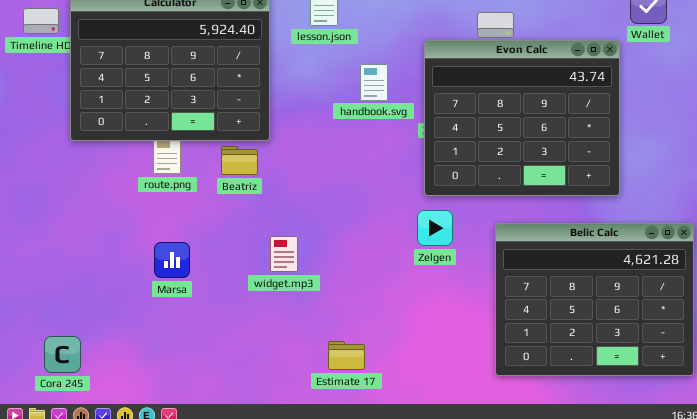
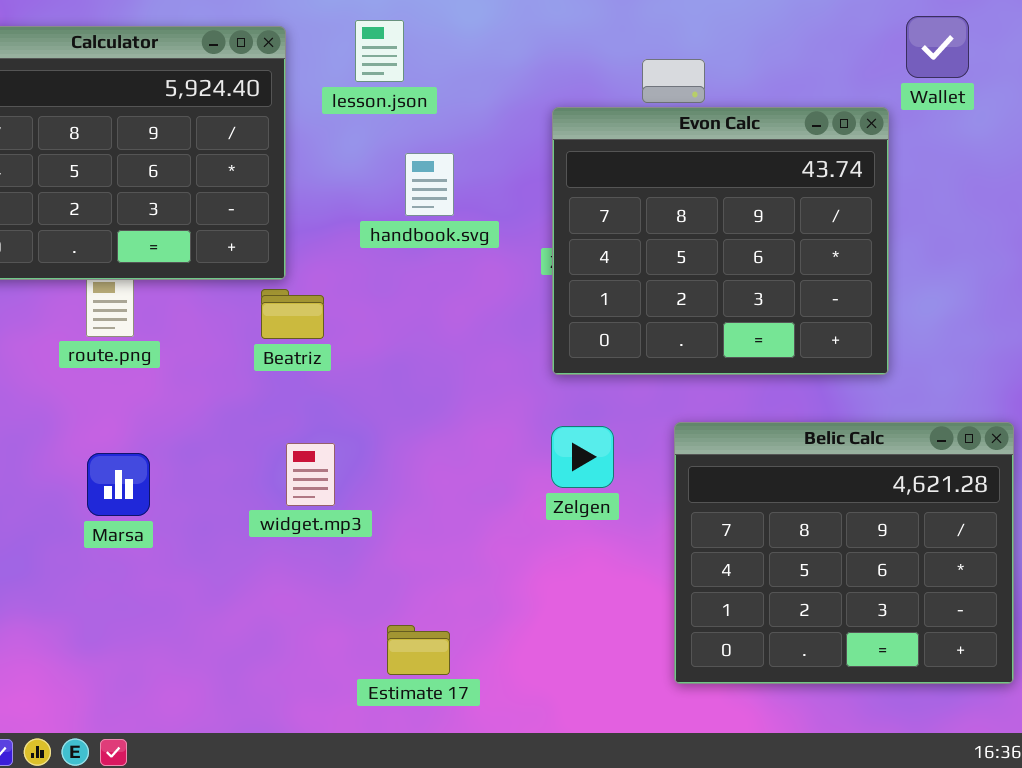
handbook.svg: [360,64,388,101] -> [405,153,454,216], moved
Beatriz: [221,146,258,175] -> [261,289,324,339], moved
Zelgen: [417,210,453,246] -> [551,426,614,488], moved

